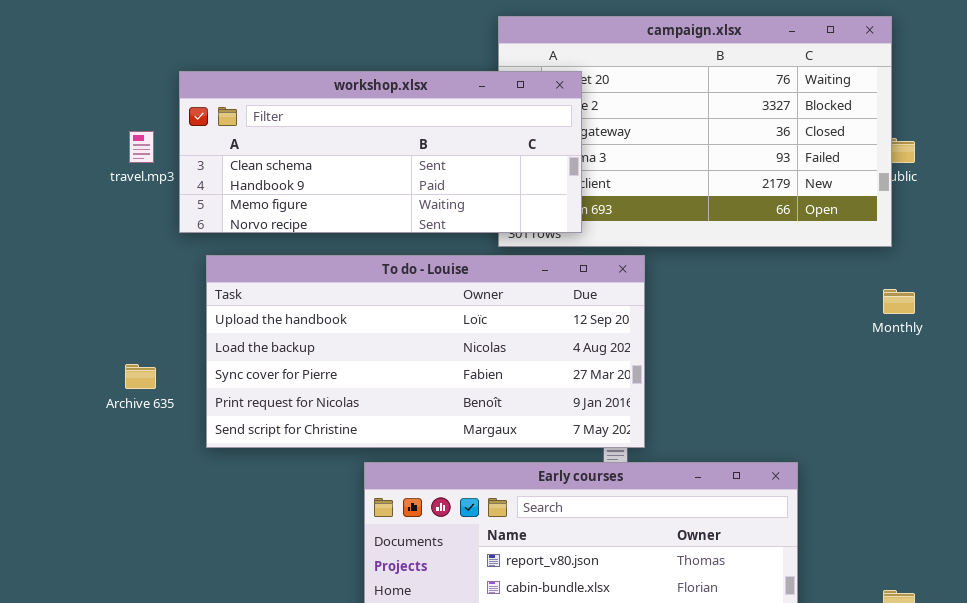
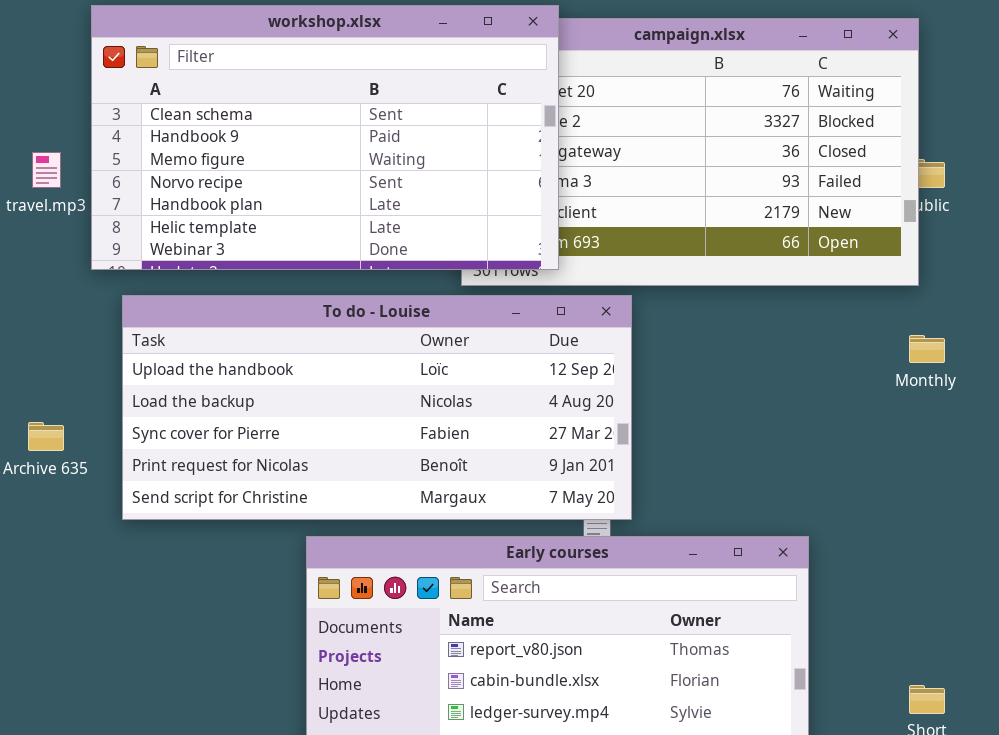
workshop.xlsx: [179,71,582,233] -> [91,5,559,270], resized

